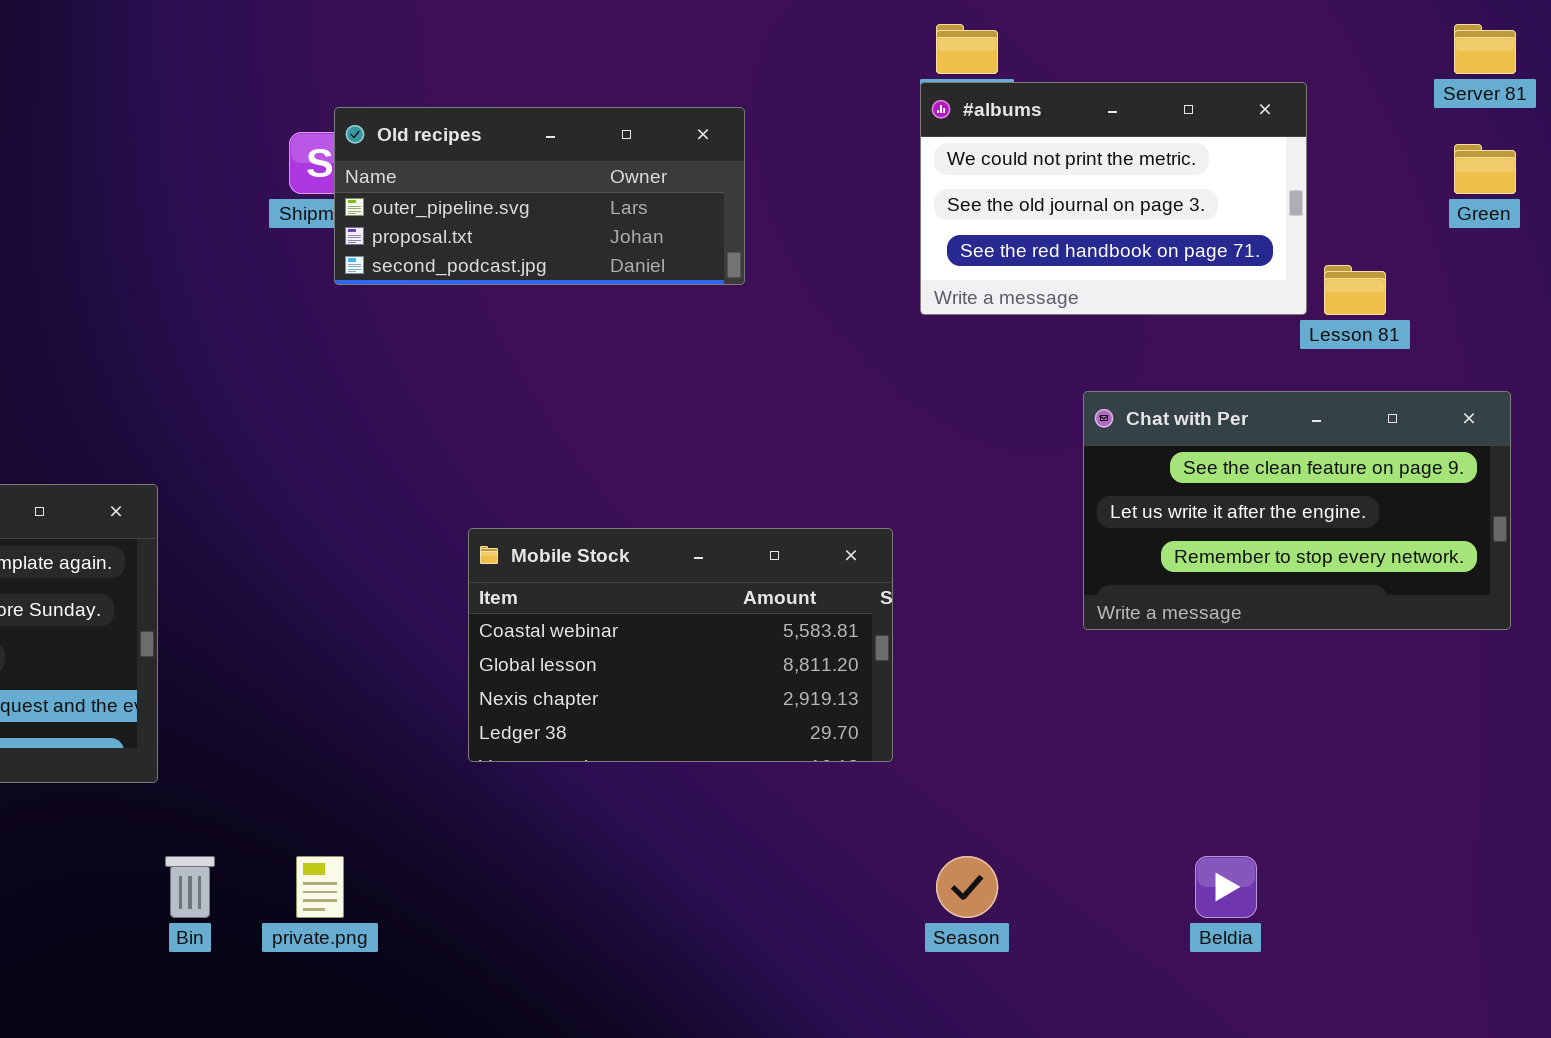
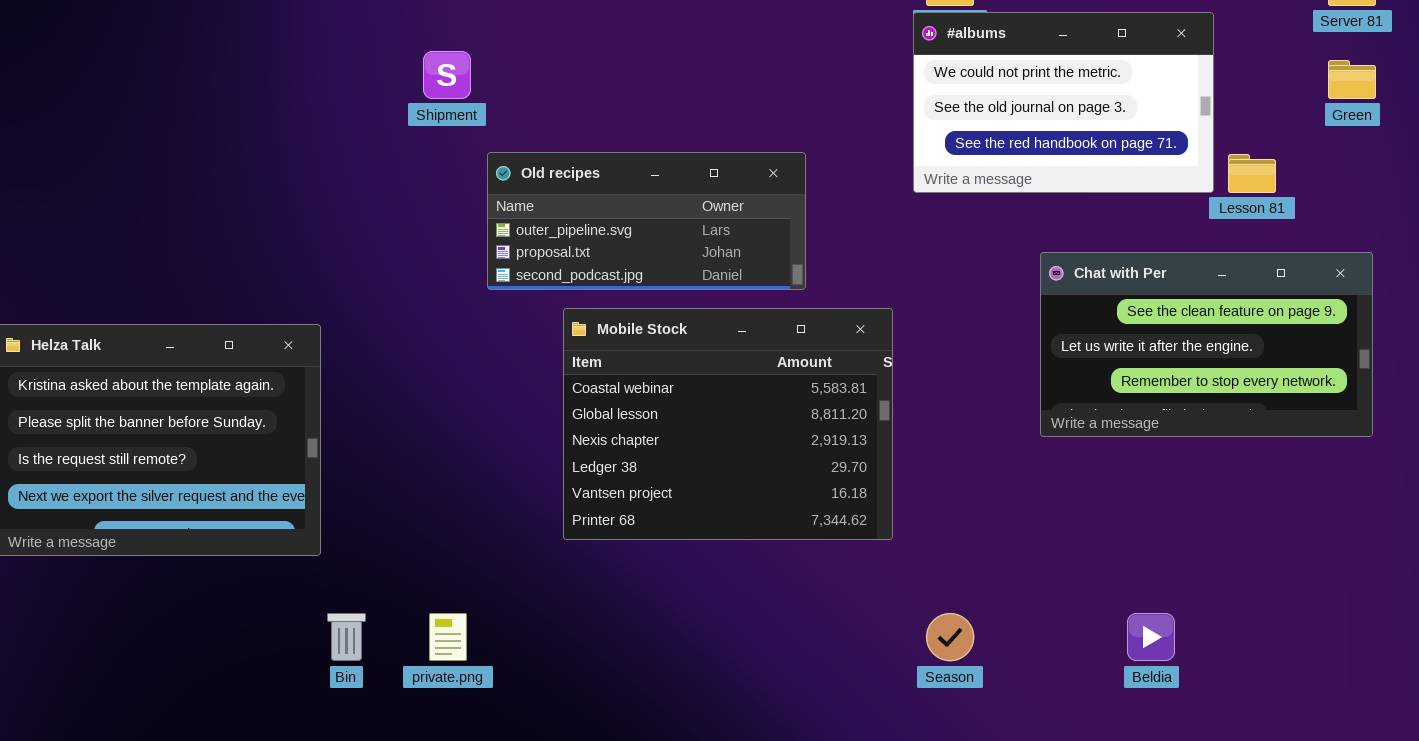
Old recipes: [334,107,745,285] -> [487,152,806,290], moved
Mobile Stock: [468,528,893,762] -> [563,308,893,540], resized

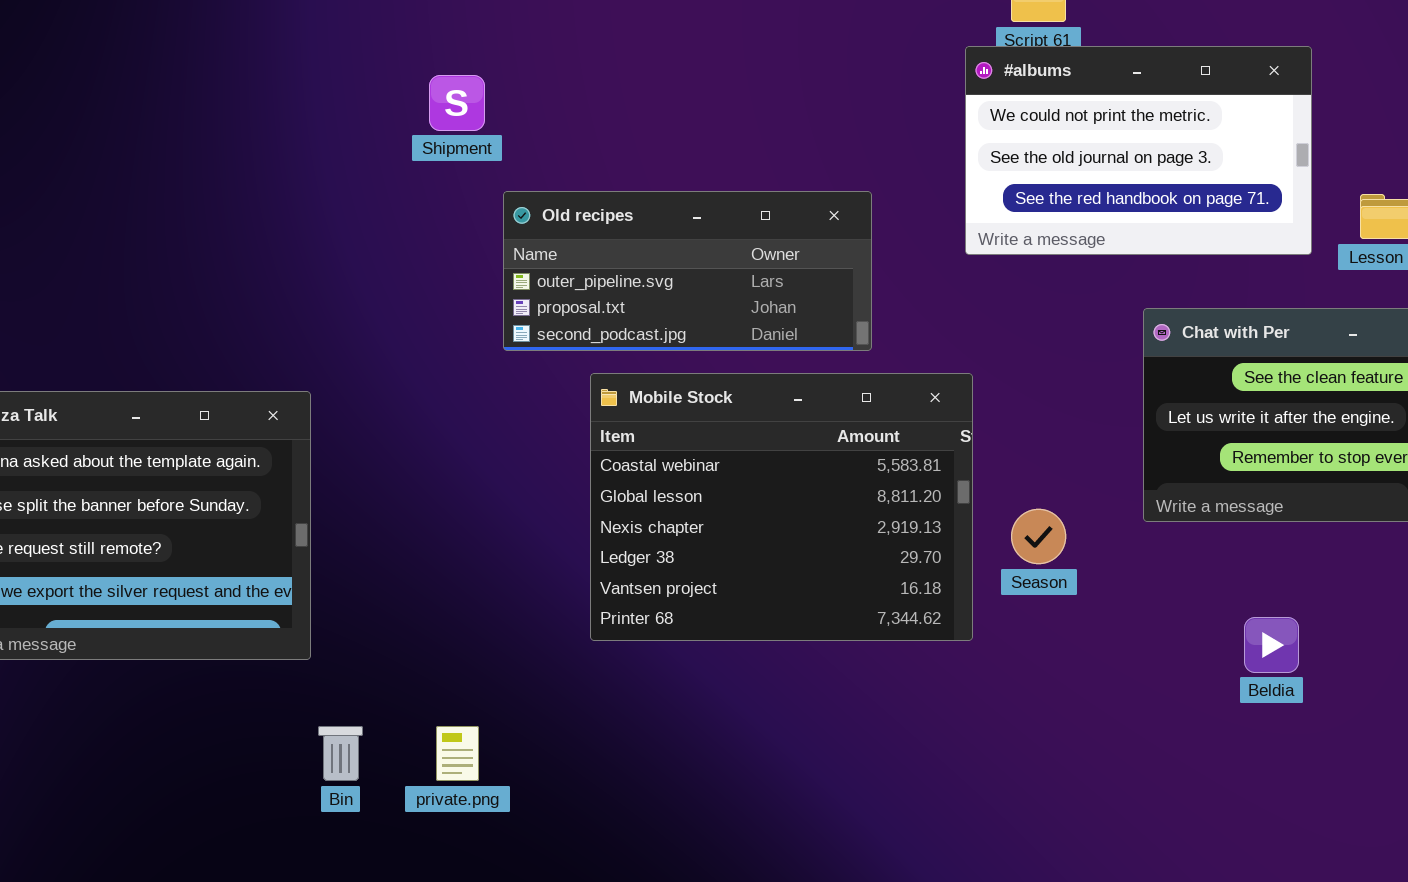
#albums: [913,12,1214,193] -> [965,46,1312,255], moved
Season: [926,613,974,661] -> [1011,509,1066,564], moved
Beldia: [1127,613,1175,661] -> [1244,617,1299,673], moved

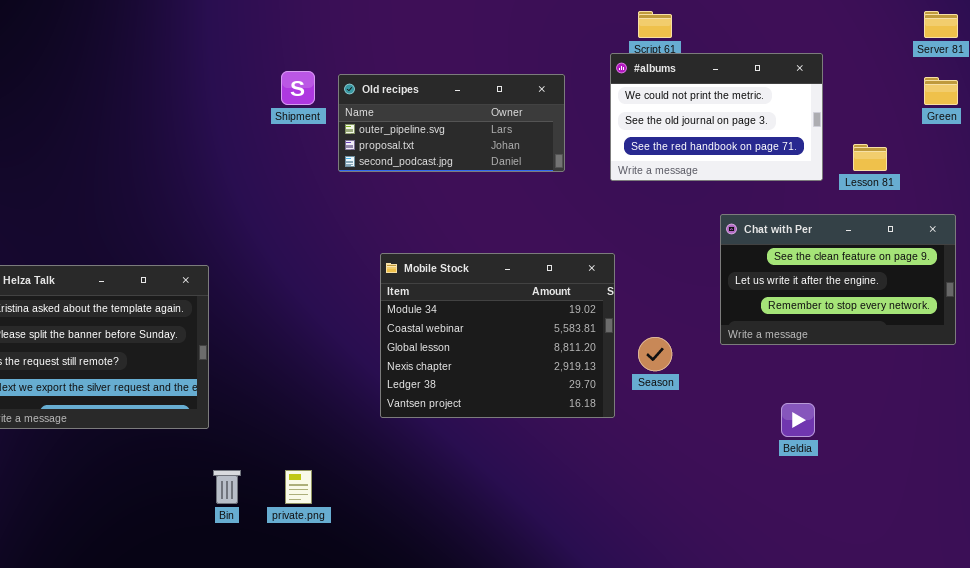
Old recipes: [503,191,872,351] -> [338,74,565,172], moved
Mobile Stock: [590,373,973,641] -> [380,253,615,418], scrolled up 1 row

